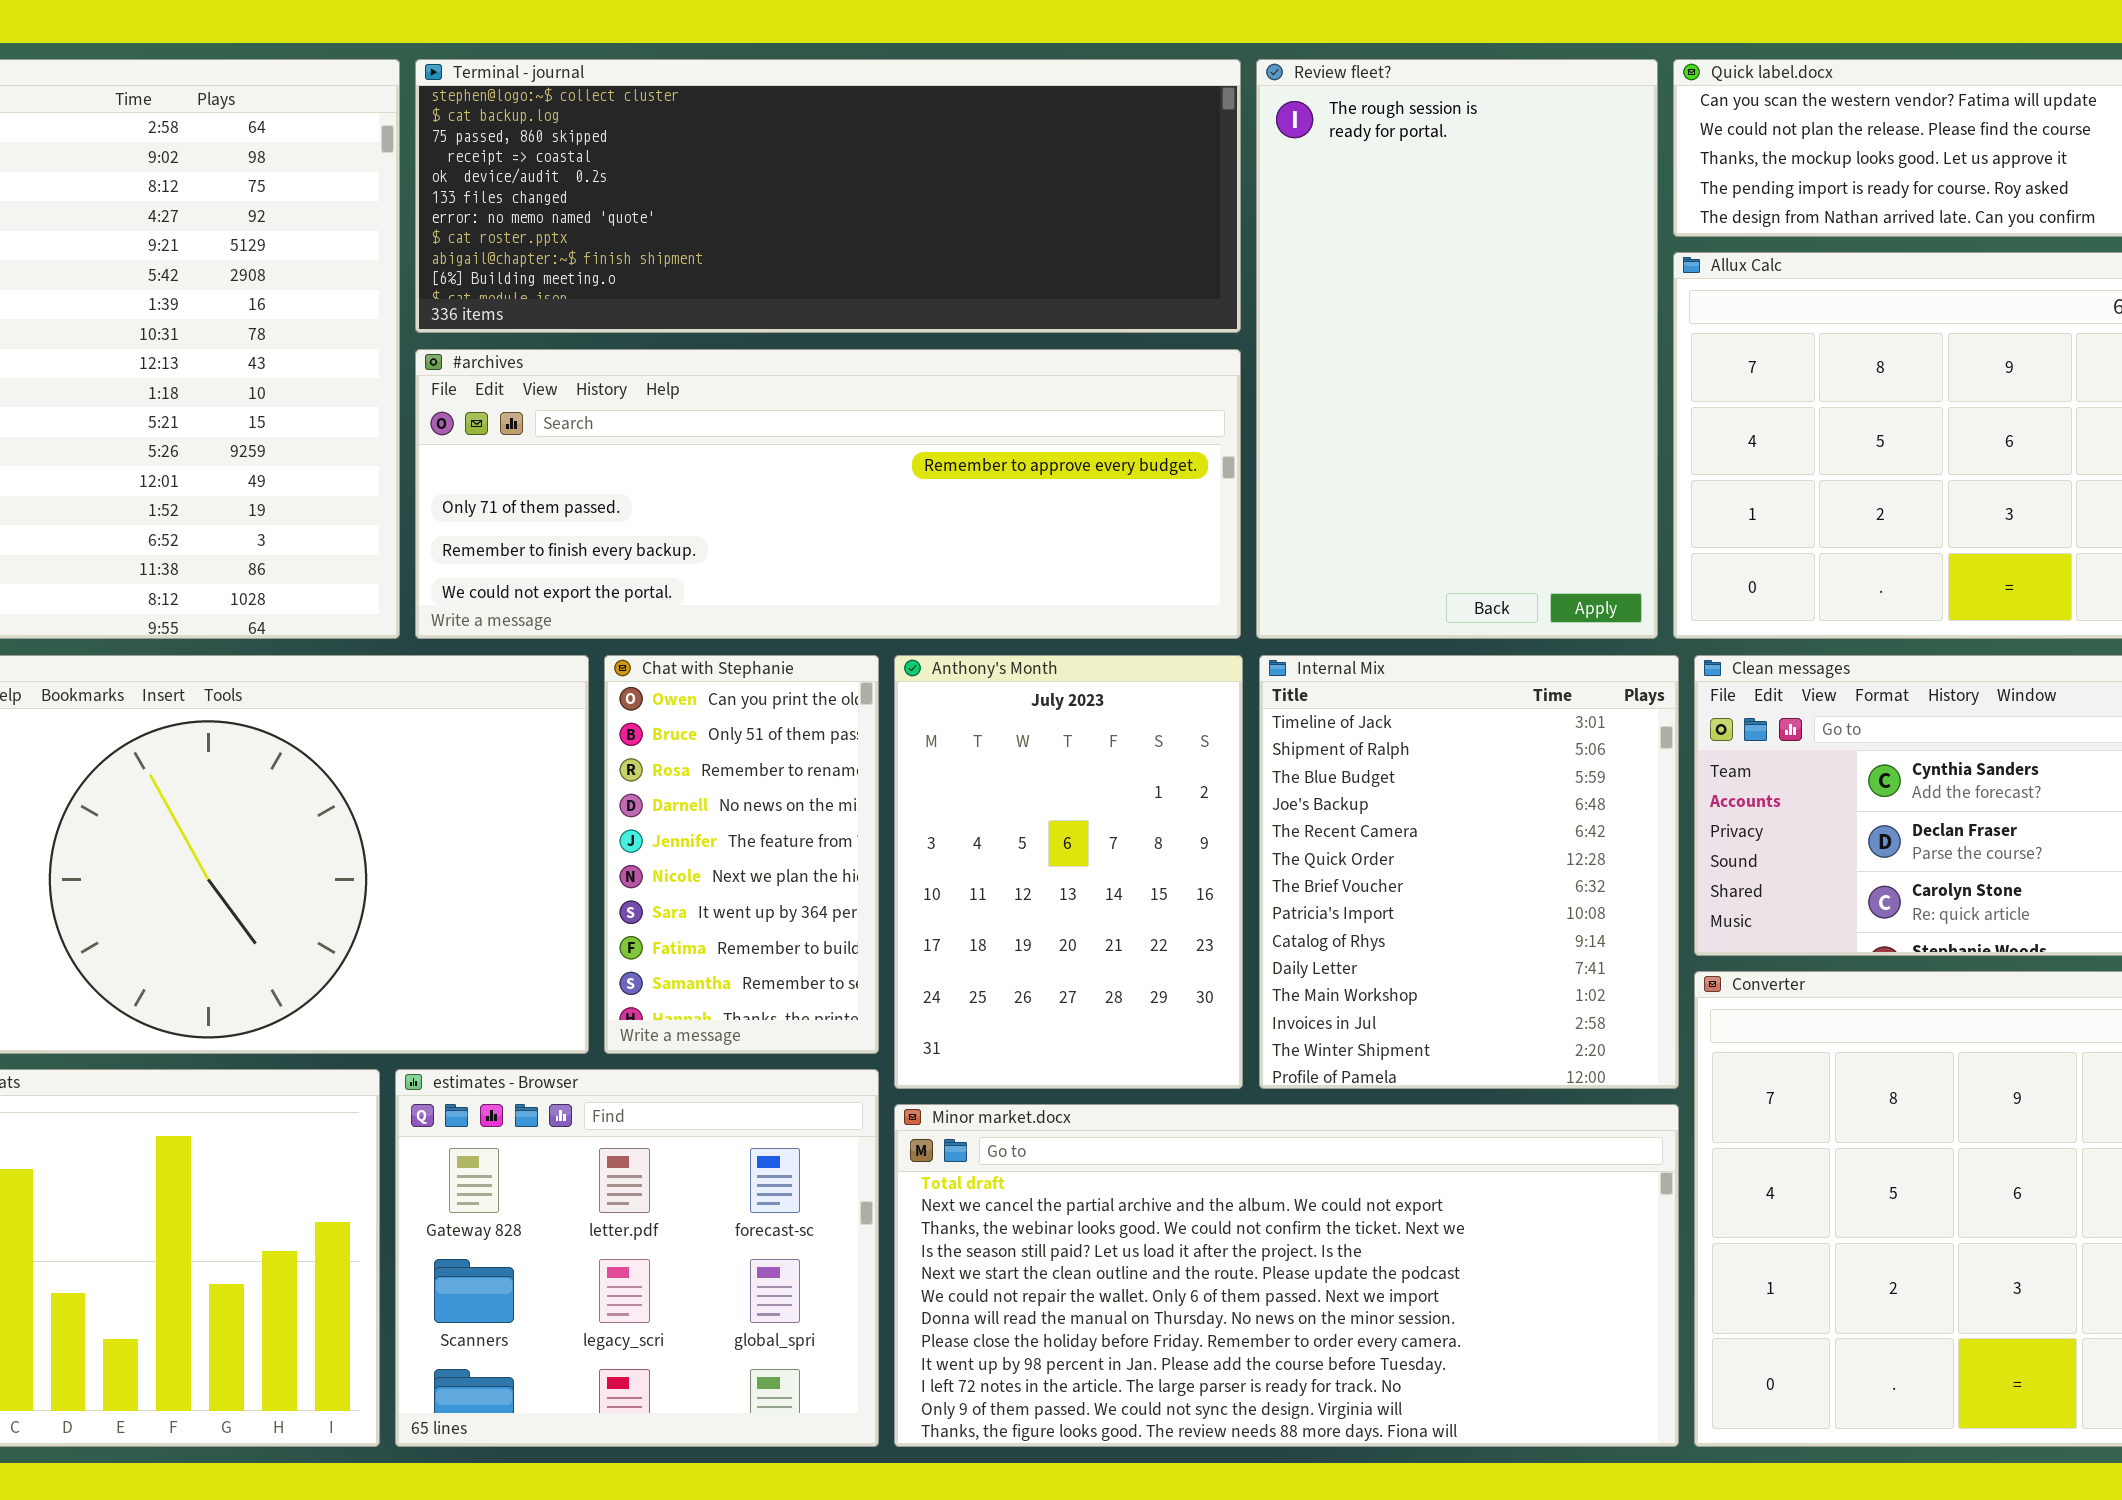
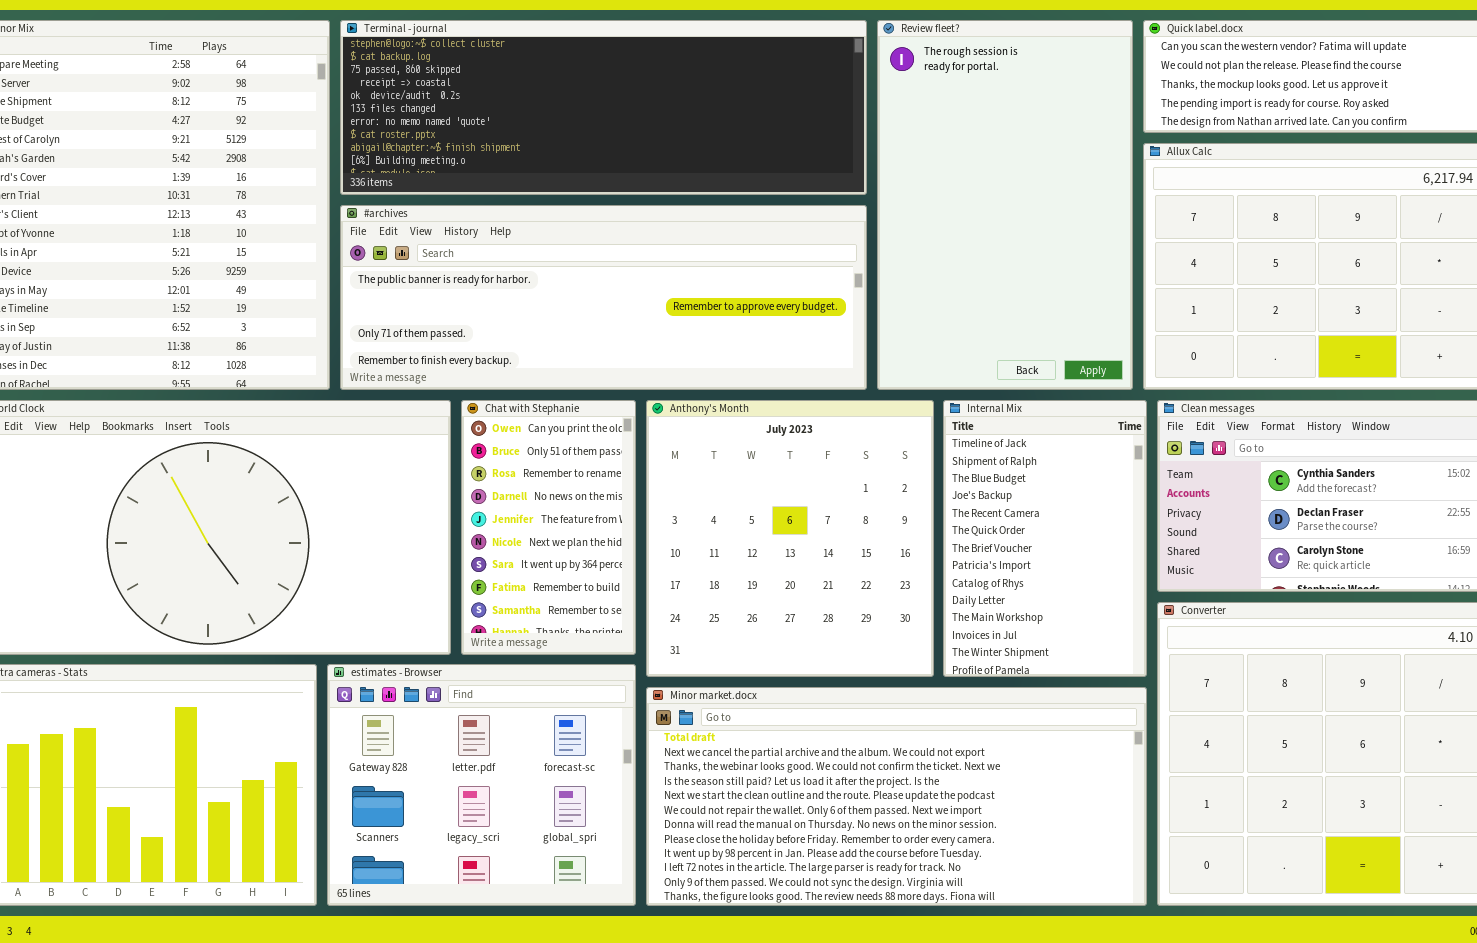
#archives: [415,349,1241,639] -> [340,205,867,390], scrolled up 1 row
Anthony's Month: [894,655,1243,1089] -> [646,400,934,677], resized
Internal Mix: [1259,655,1679,1089] -> [943,400,1147,677], resized

